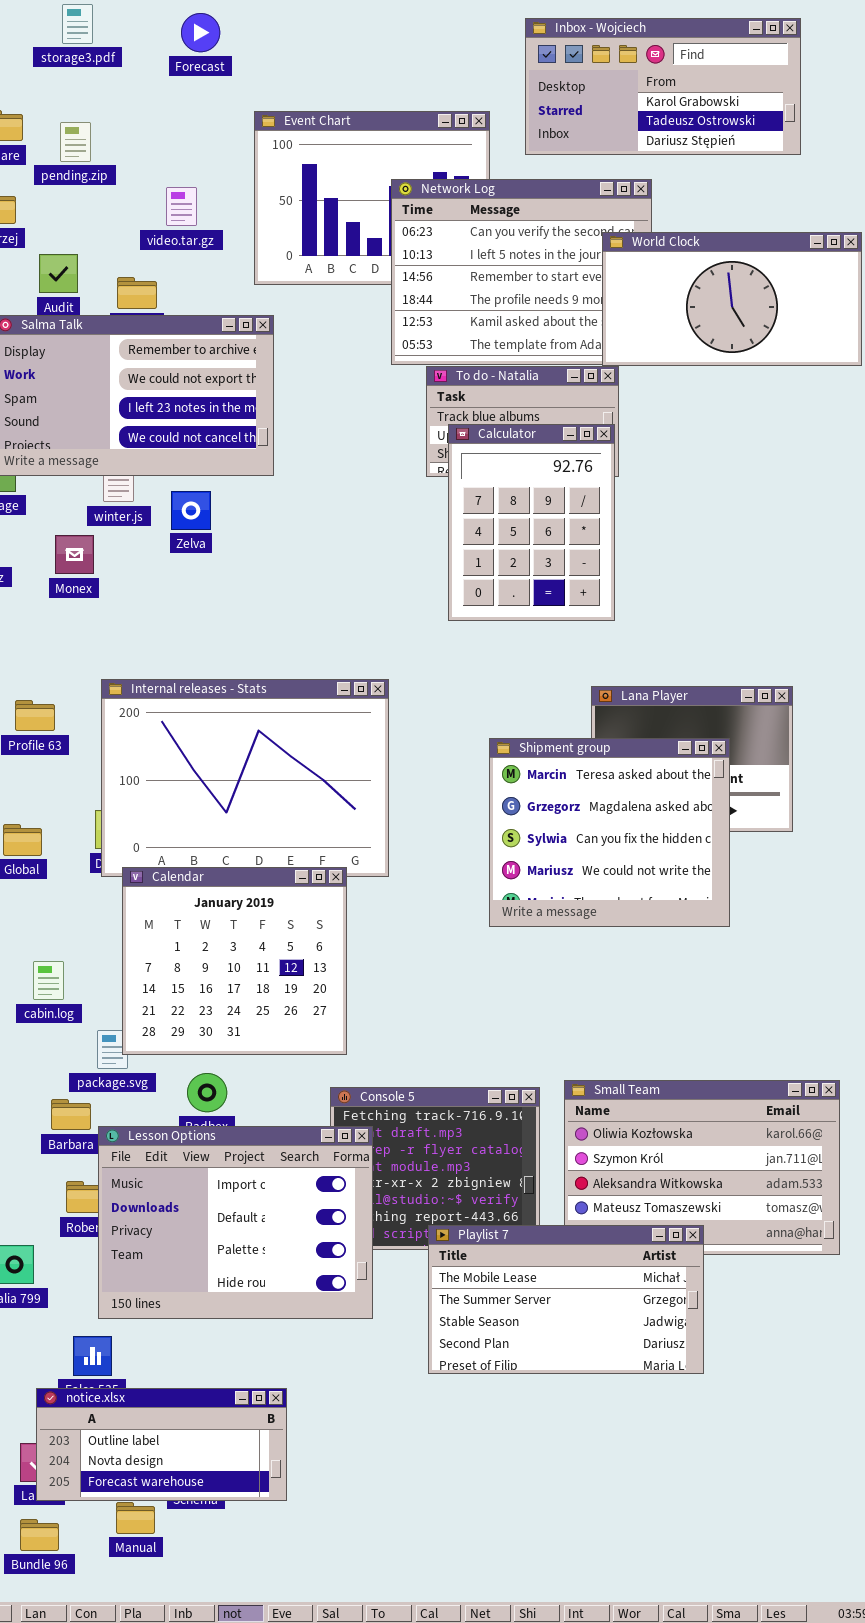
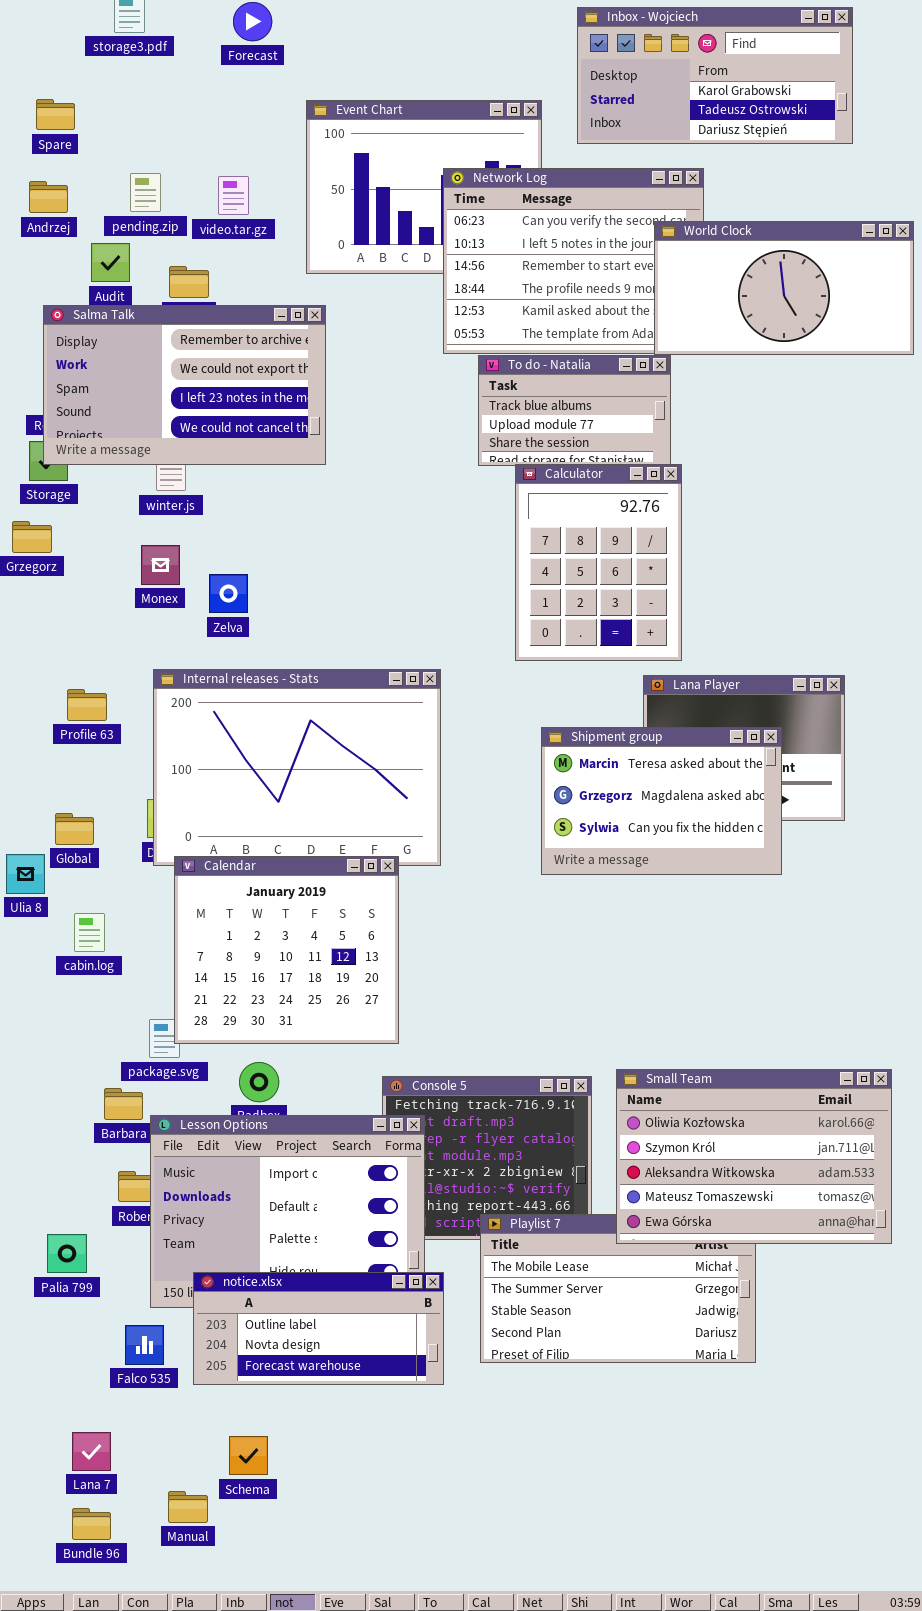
pending.zip: [60,122,91,162] -> [130,173,161,212], moved
Calculator: [448,424,615,621] -> [515,464,682,661], moved
Zelva: [171,491,211,530] -> [209,574,248,613], moved
Monex: [55,535,94,574] -> [141,545,180,585], moved
Shipment group: [489,738,730,927] -> [541,727,782,875], resized
cabin.log: [33,961,64,1000] -> [74,913,105,952], moved
Small Team: [564,1080,840,1255] -> [616,1069,892,1244], raised
notice.xlsx: [36,1388,287,1501] -> [193,1272,444,1385], moved

